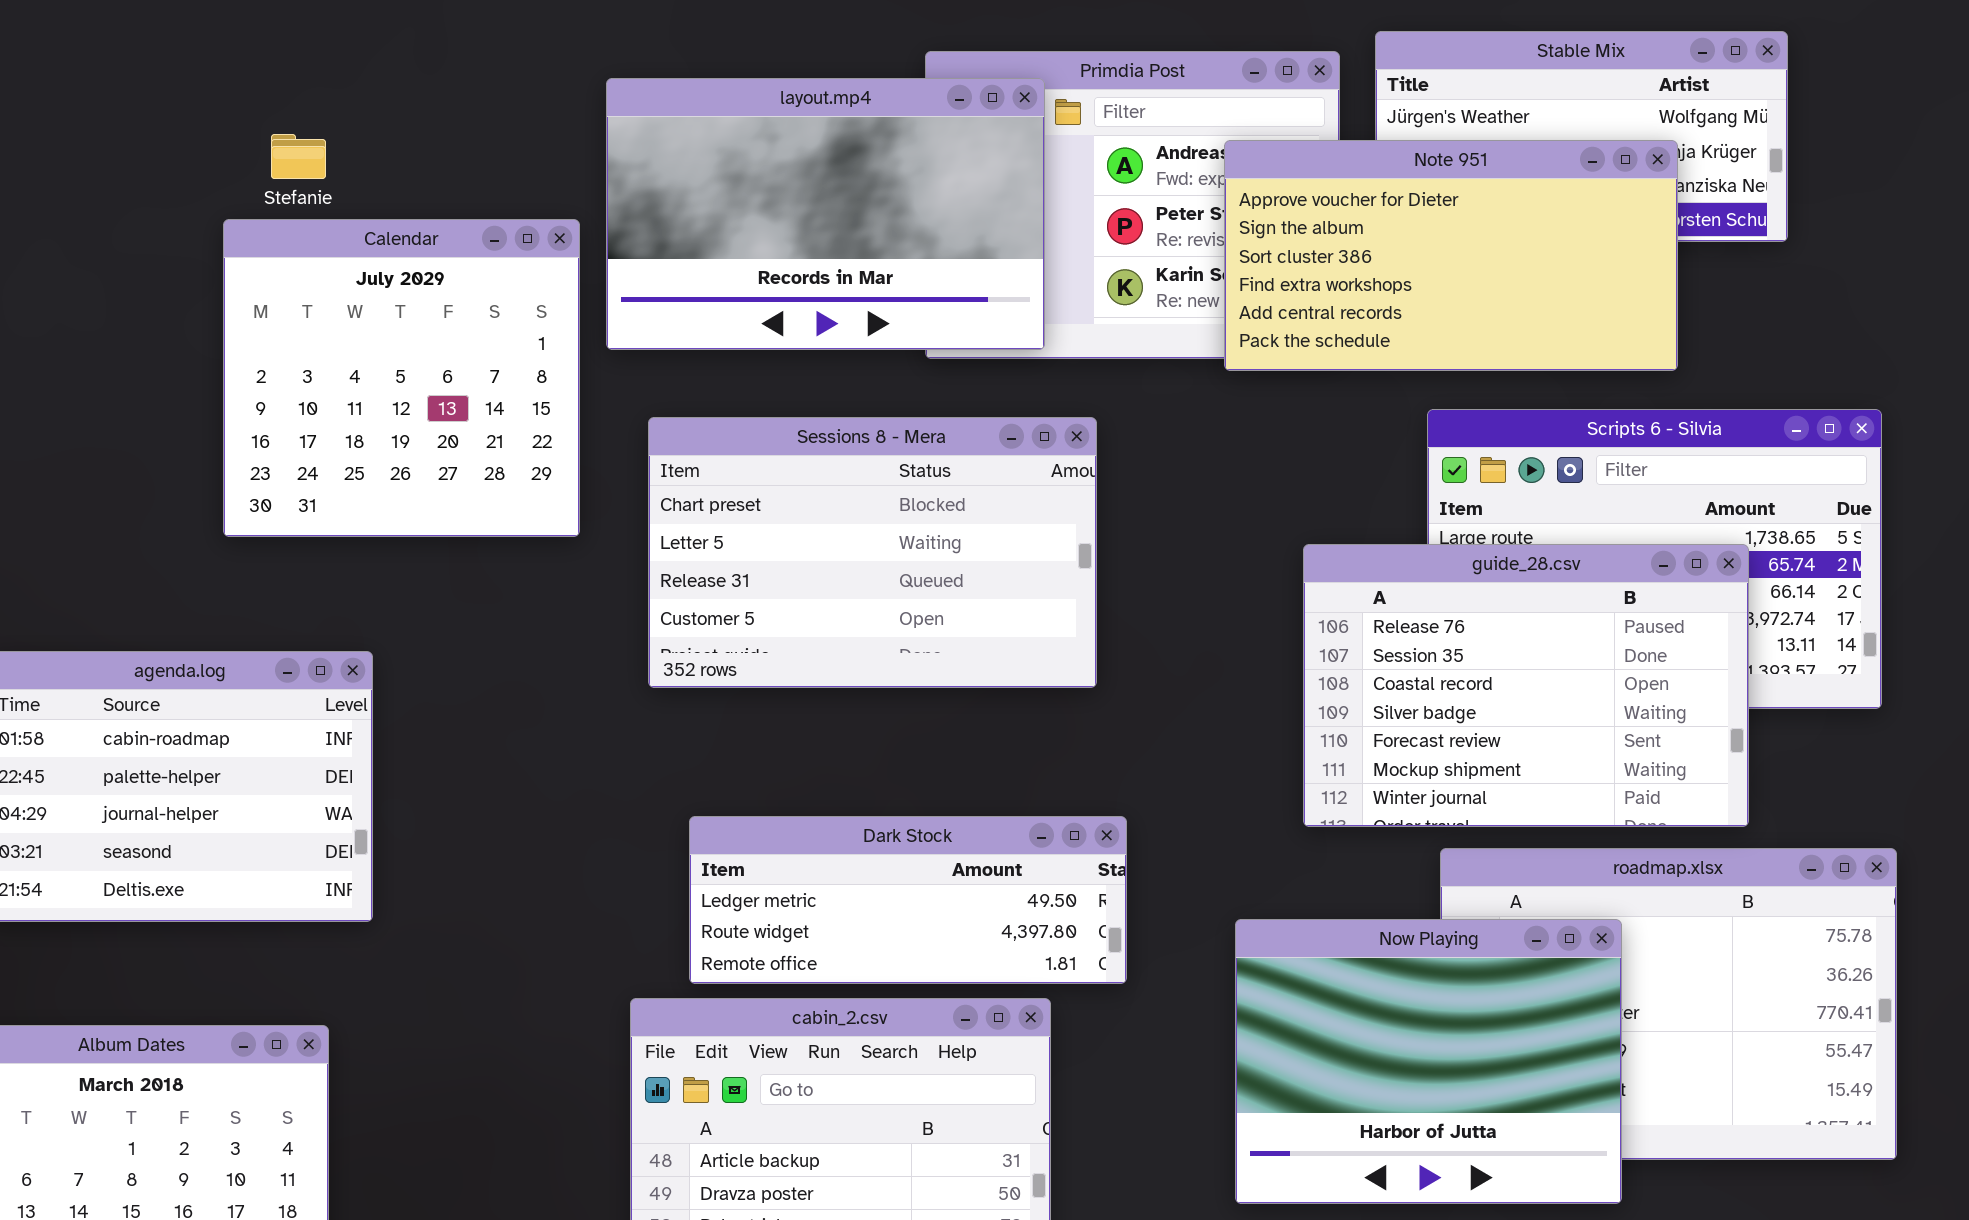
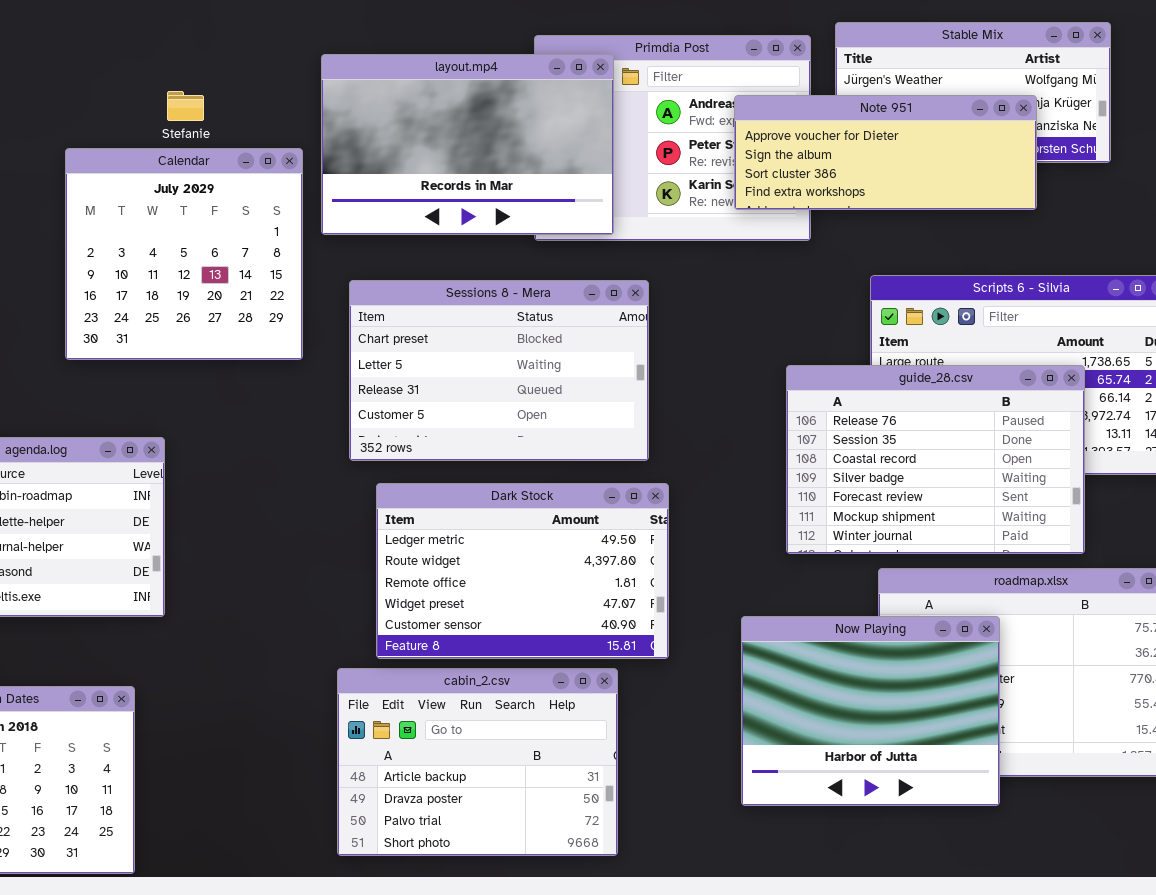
Stefanie: [271,134,326,179] -> [167,91,204,121], moved
Note 951: [1224,140,1678,371] -> [734,95,1037,210], resized
Dark Stock: [689,816,1127,984] -> [376,483,669,659], resized

